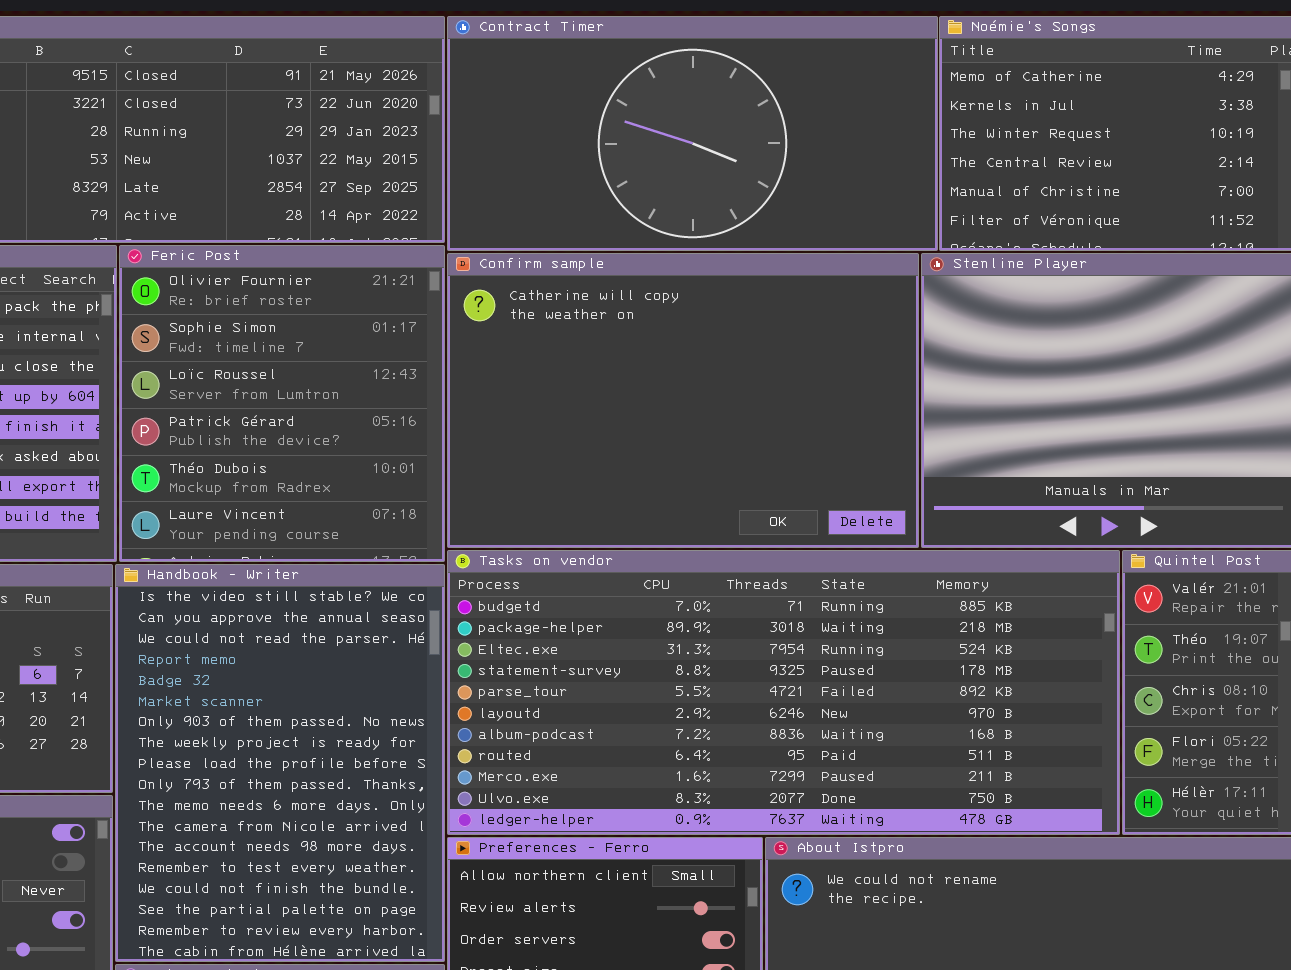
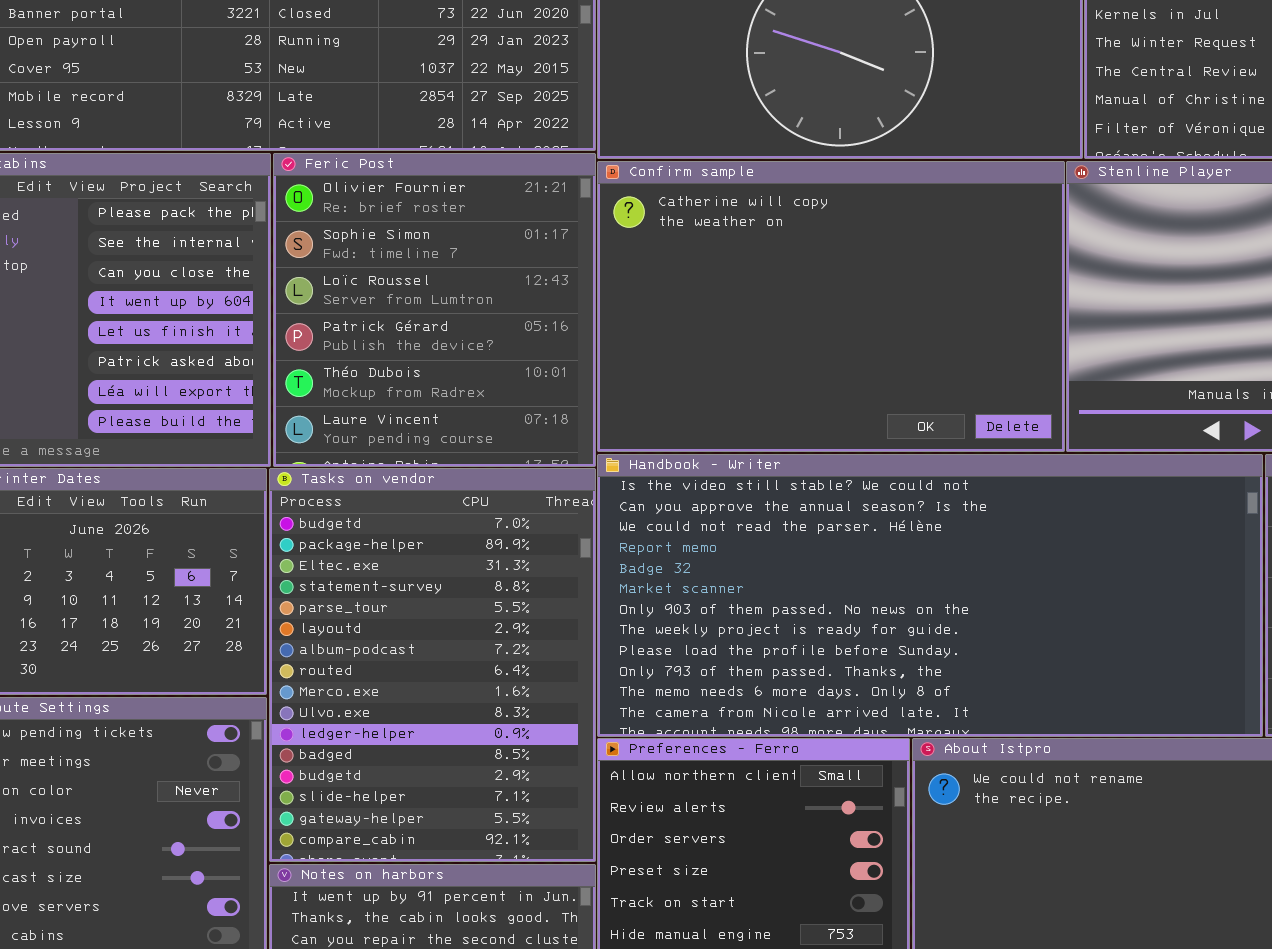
Tasks on vendor: [447,550,1120,835] -> [269,468,596,862], moved, resized
Handbook - Writer: [115,564,445,962] -> [597,454,1263,737], moved, resized

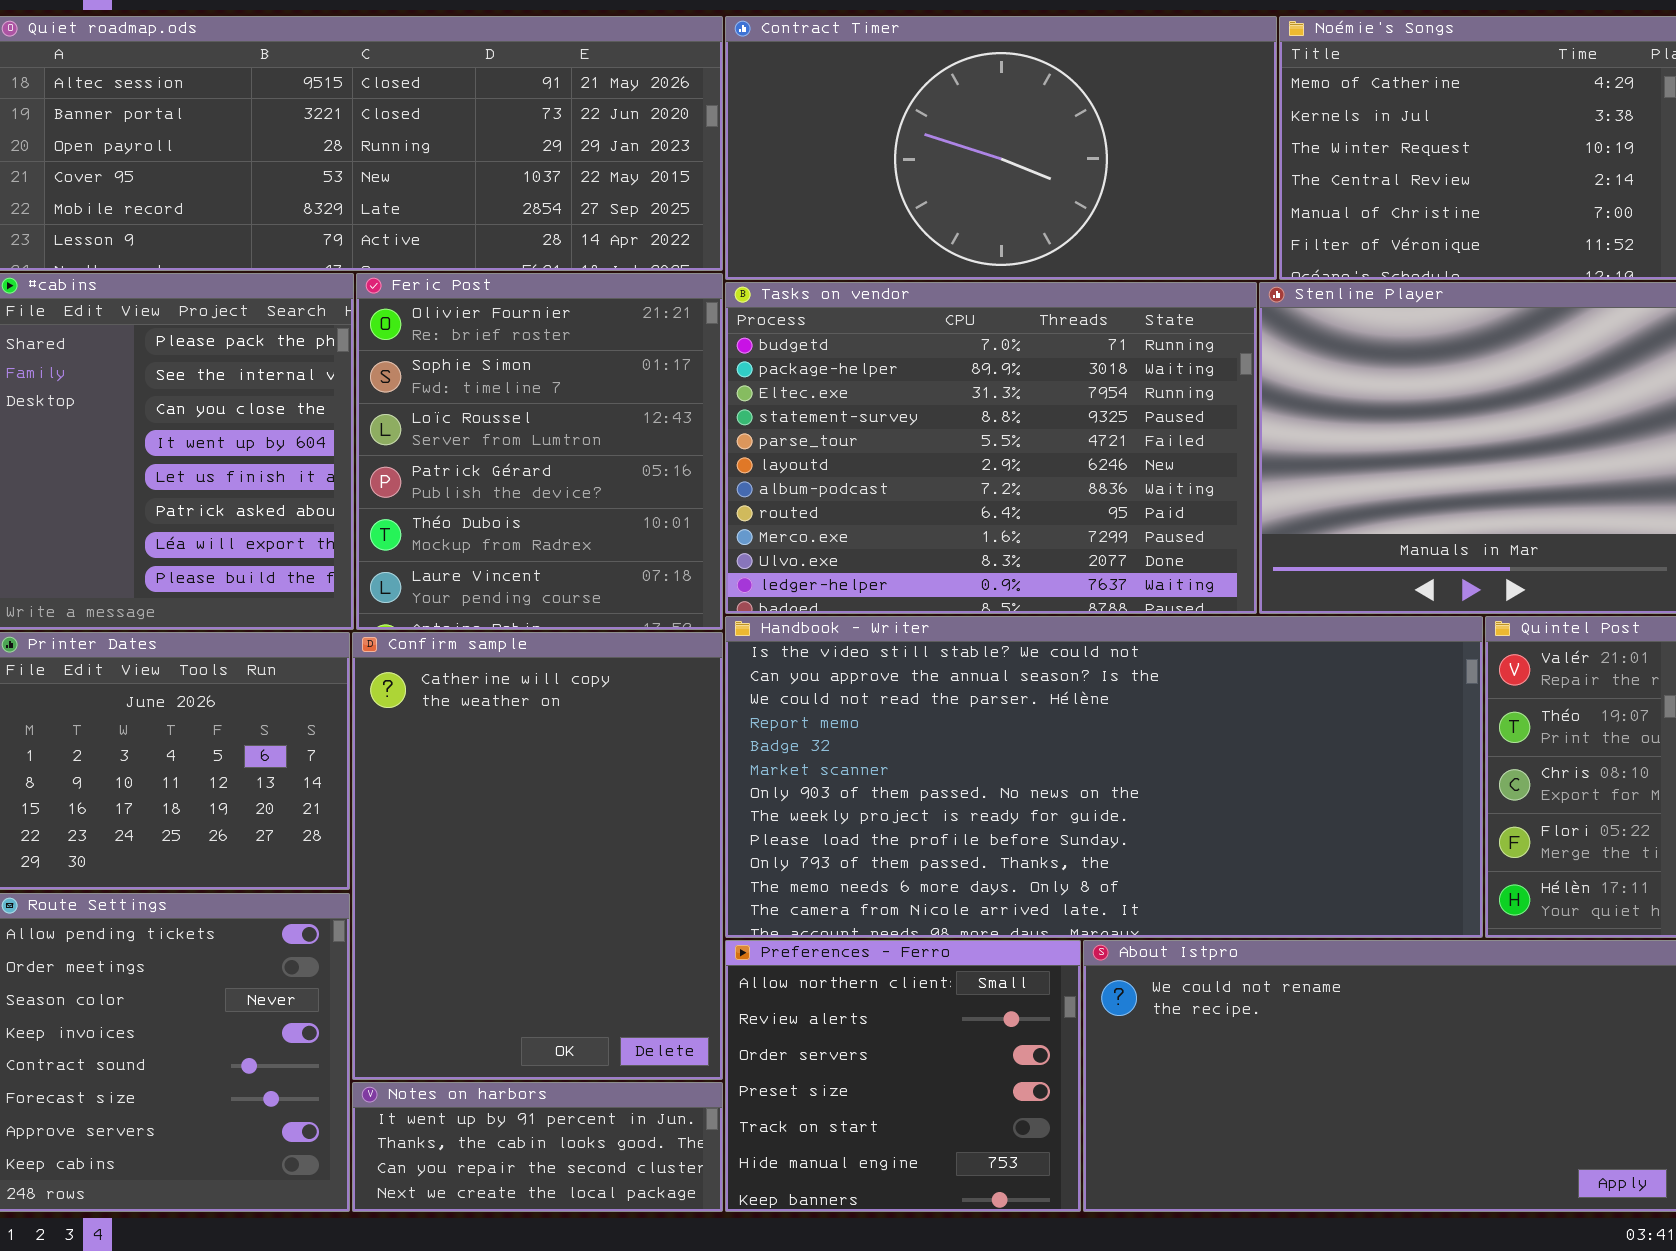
Confirm sample: [597,161,1065,452] -> [352,632,723,1080], moved, resized
Tasks on vendor: [269,468,596,862] -> [725,282,1257,614], moved, resized

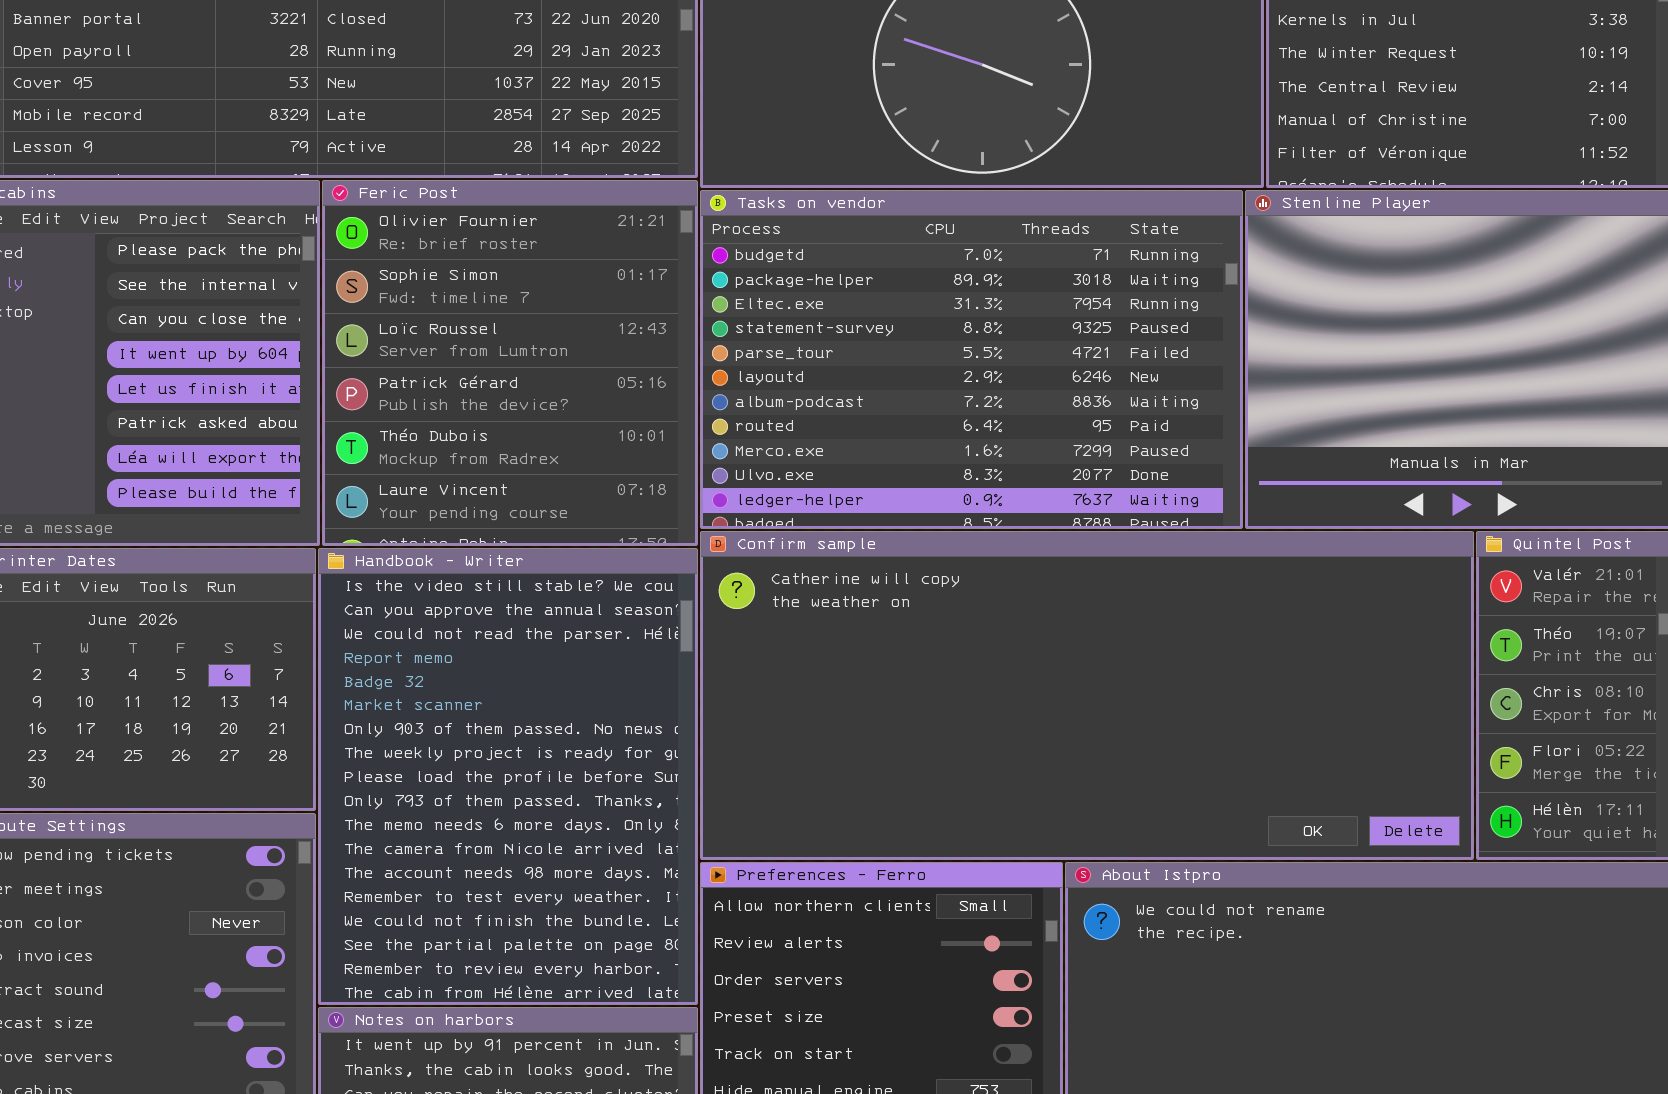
Handbook - Writer: [725,616,1483,938] -> [318,548,698,1005], moved, resized
Confirm sample: [352,632,723,1080] -> [700,531,1474,860], moved, resized

